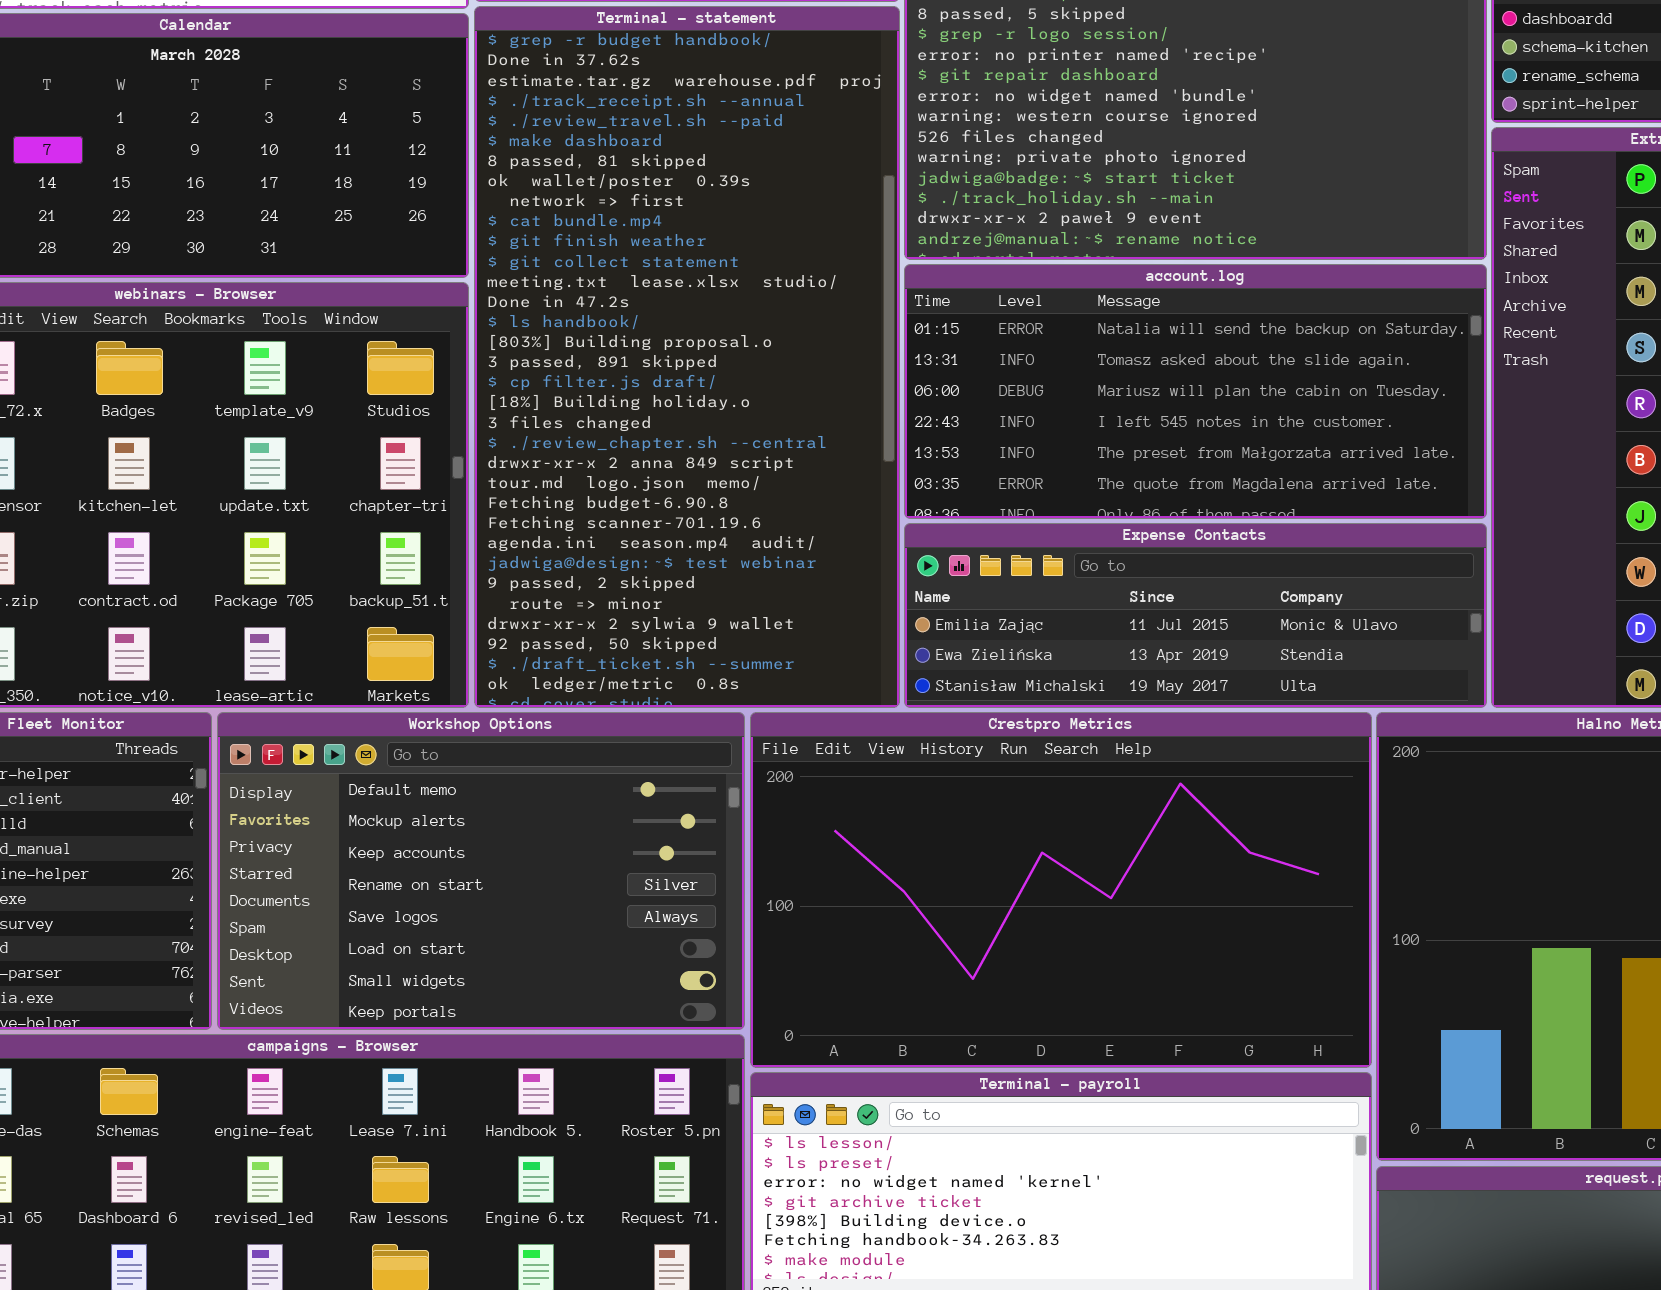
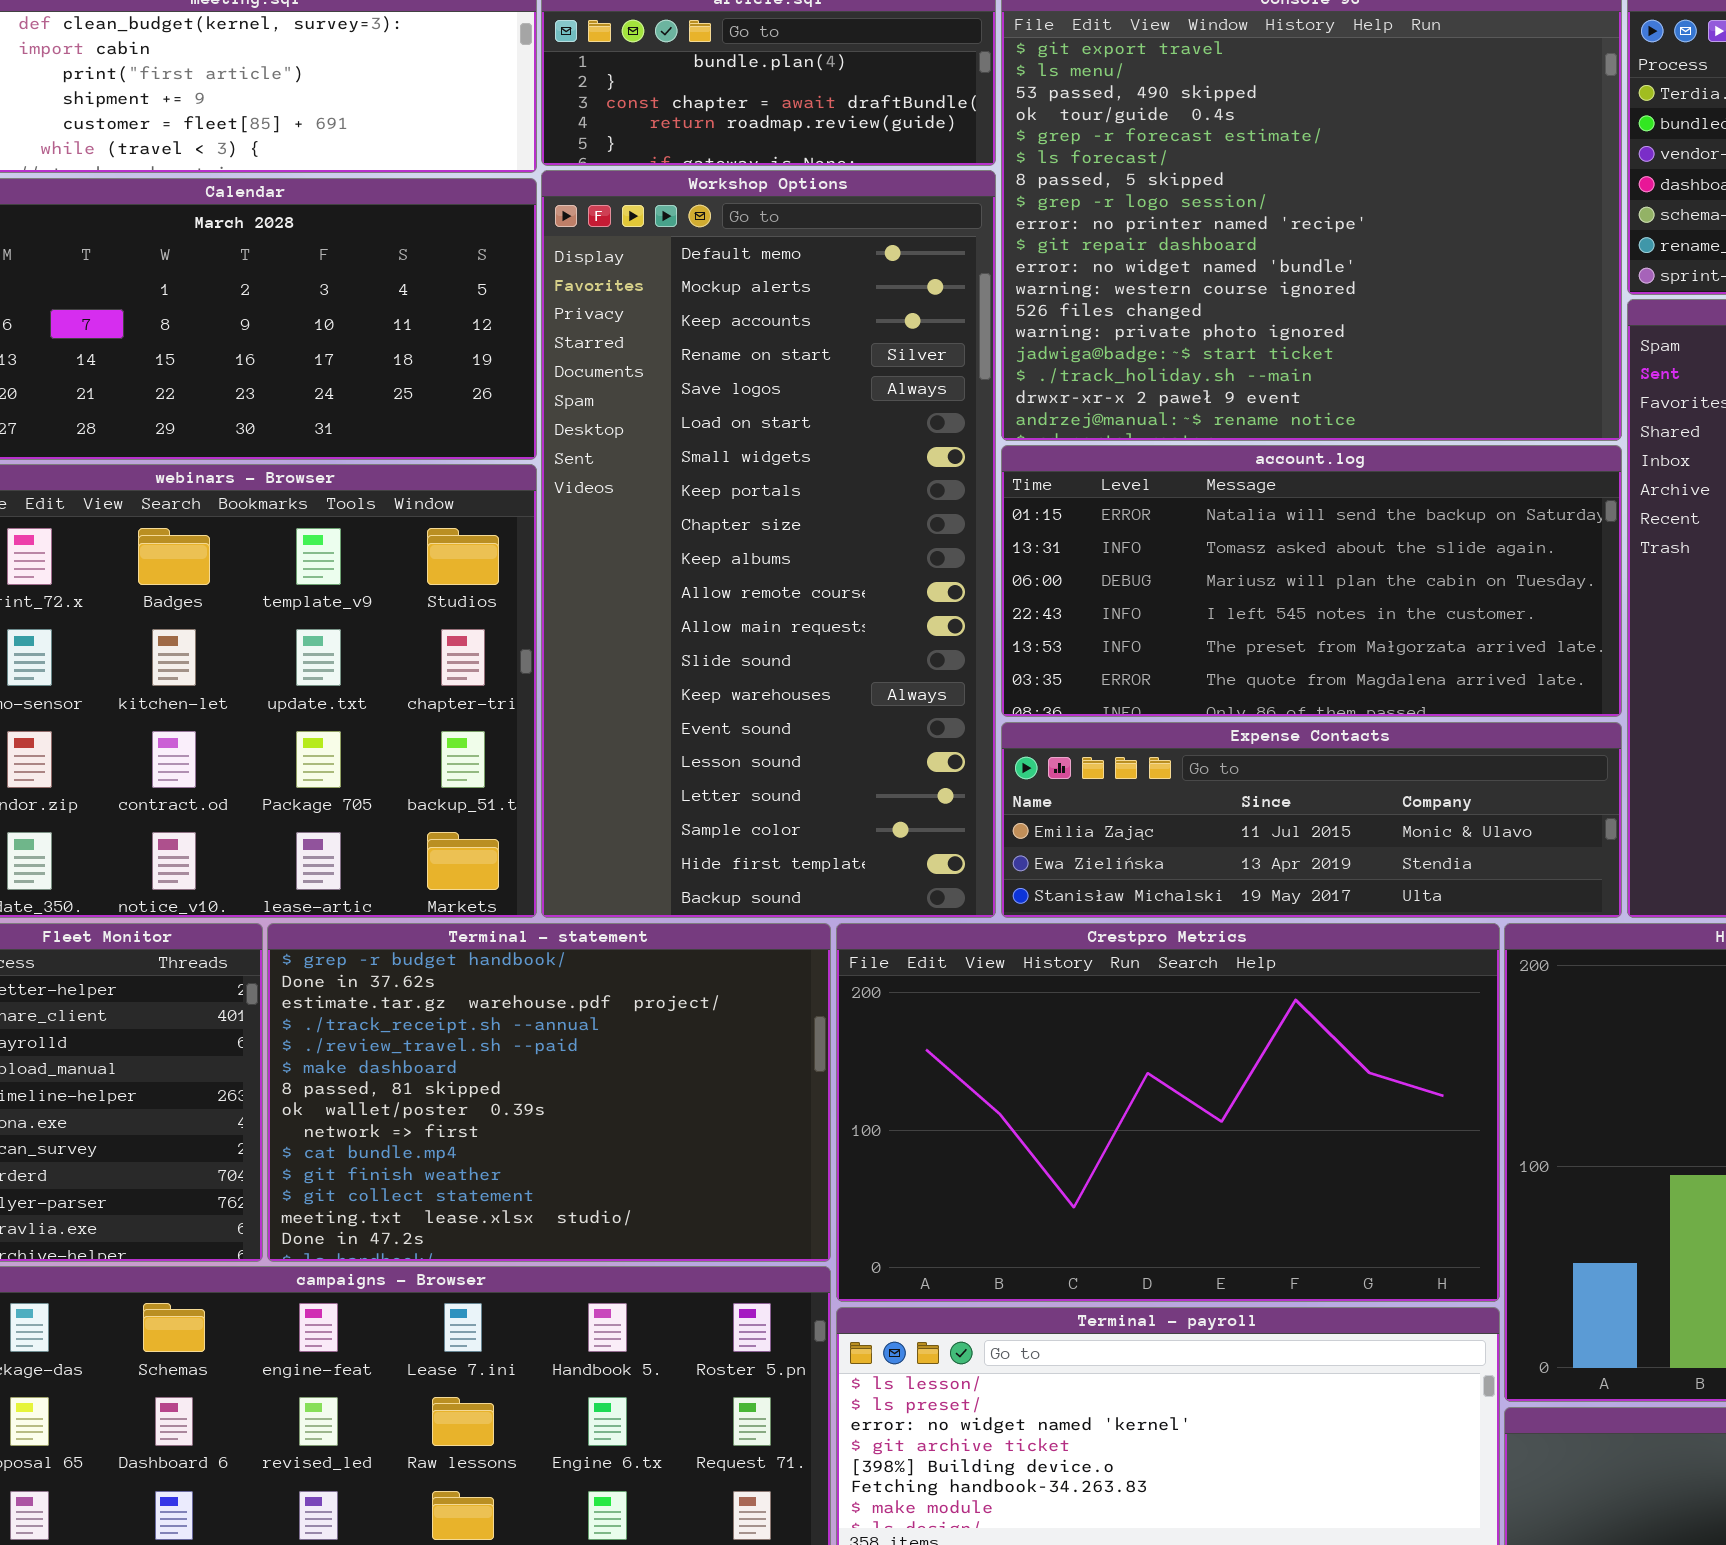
Terminal - statement: [474,6,900,708] -> [267,923,831,1262], moved, resized
Workshop Options: [217,712,745,1030] -> [541,170,996,918], moved, resized

